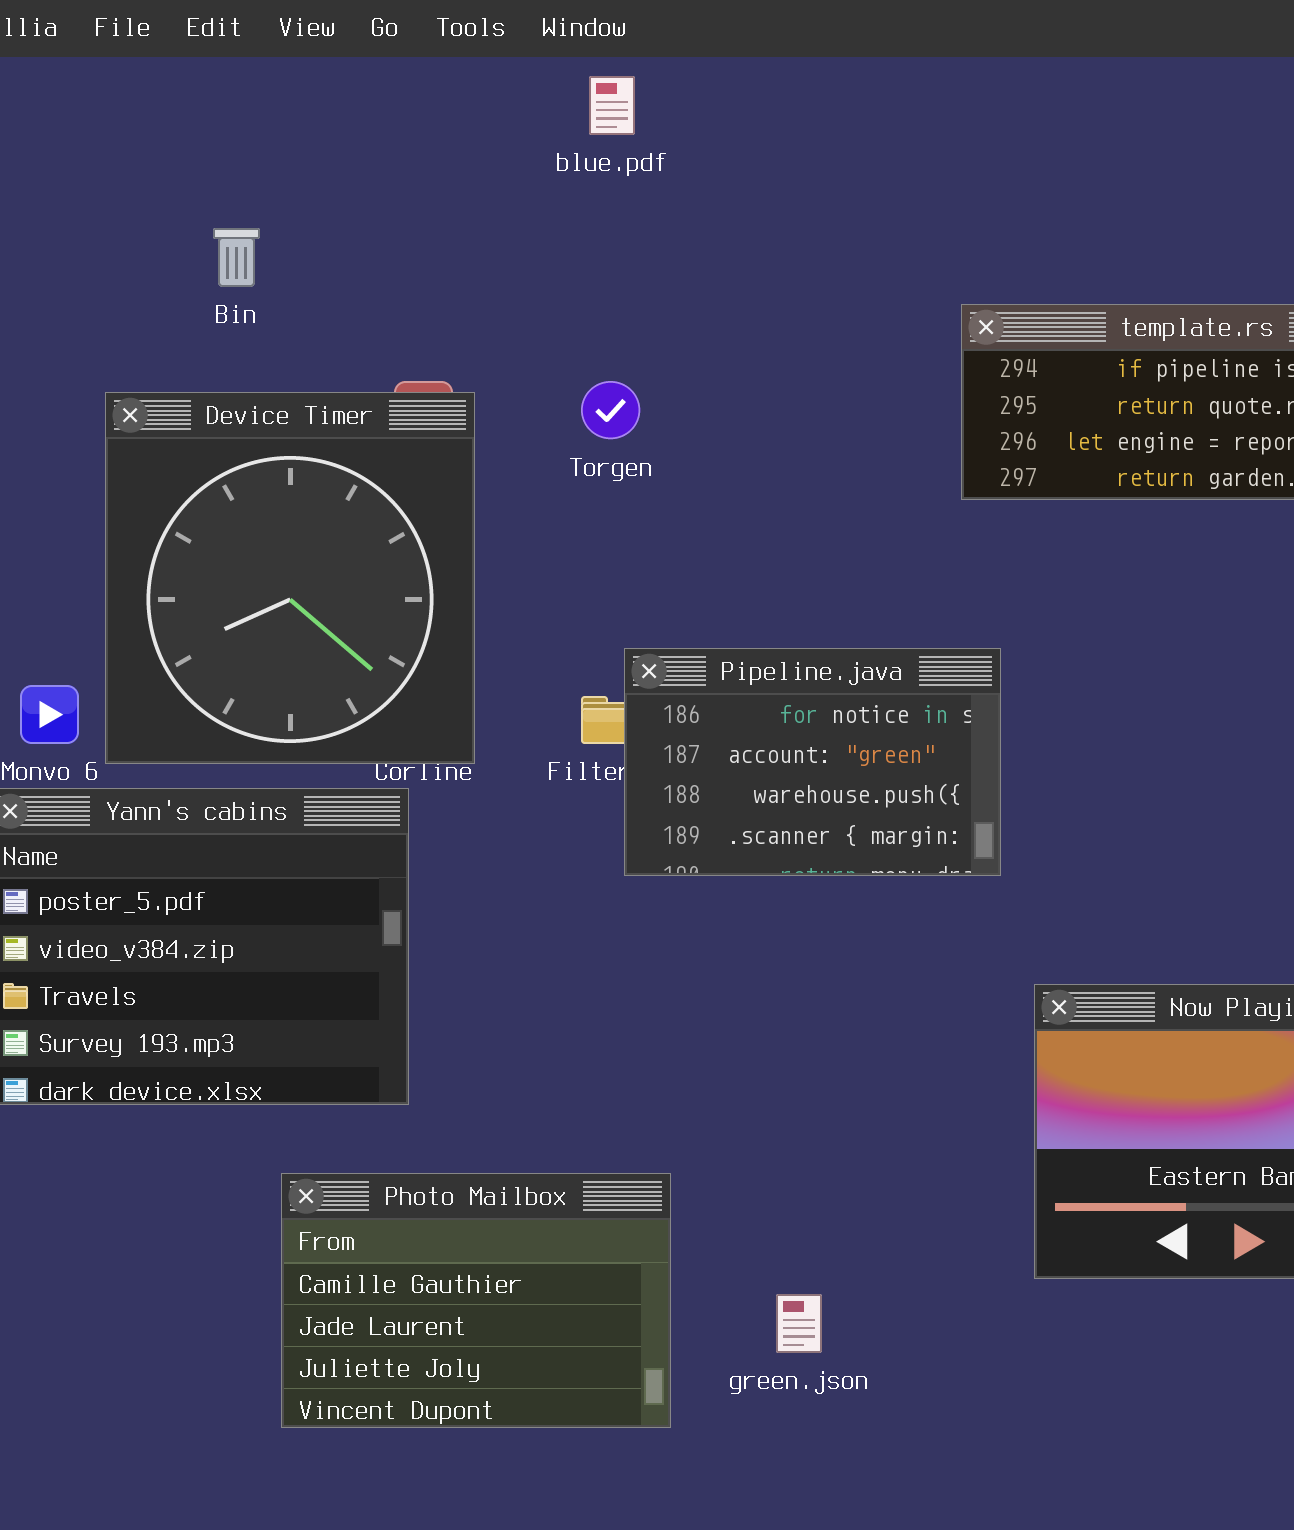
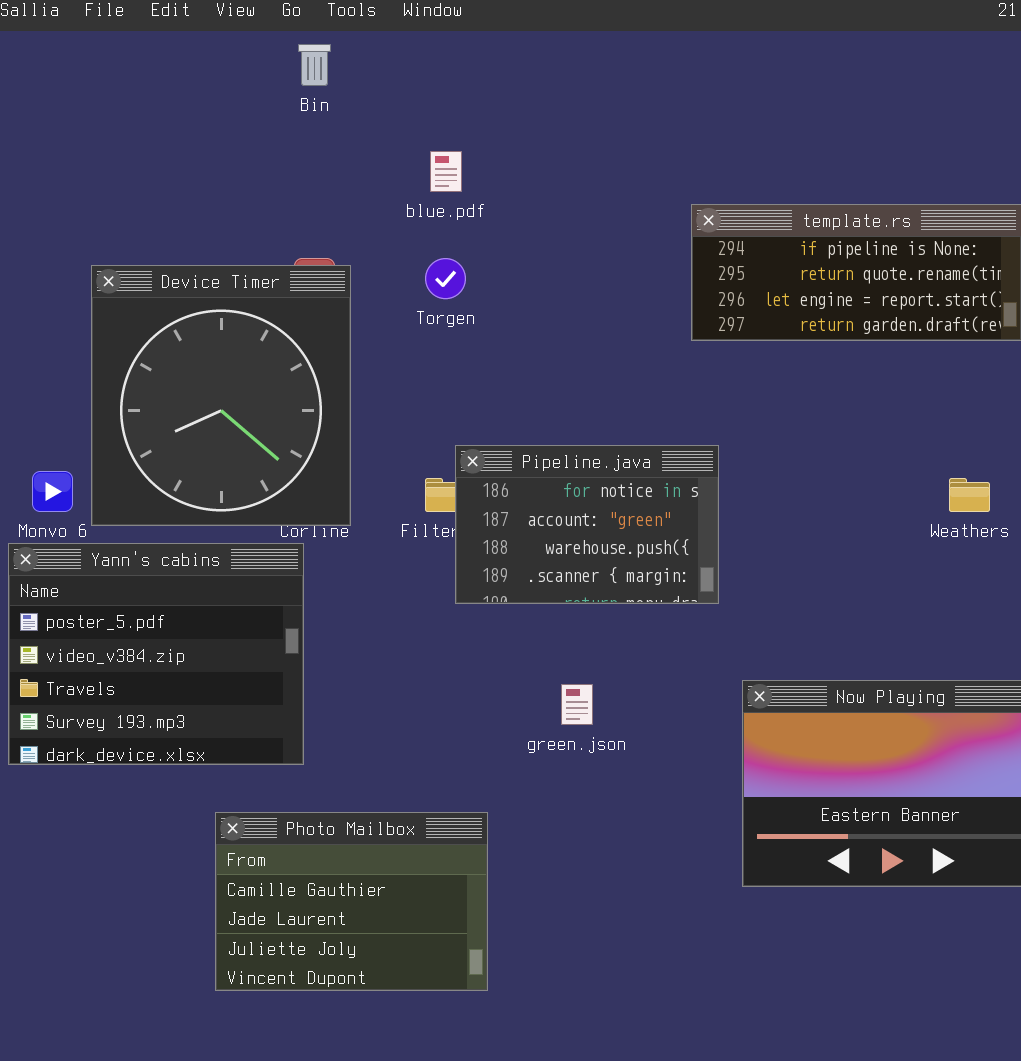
blue.pdf: [589,76,635,135] -> [430,151,462,192], moved
Bin: [213,228,260,287] -> [298,44,331,86], moved
green.json: [776,1294,822,1353] -> [561,684,593,725], moved

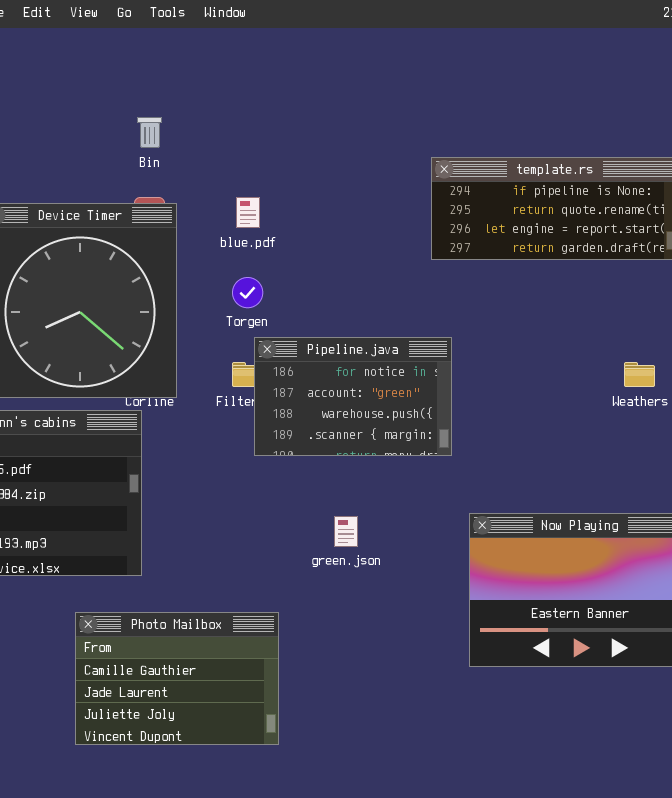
Bin: [298,44,331,86] -> [137,117,162,148], moved
blue.pdf: [430,151,462,192] -> [236,197,260,228], moved
Torgen: [425,258,466,299] -> [232,277,263,308], moved

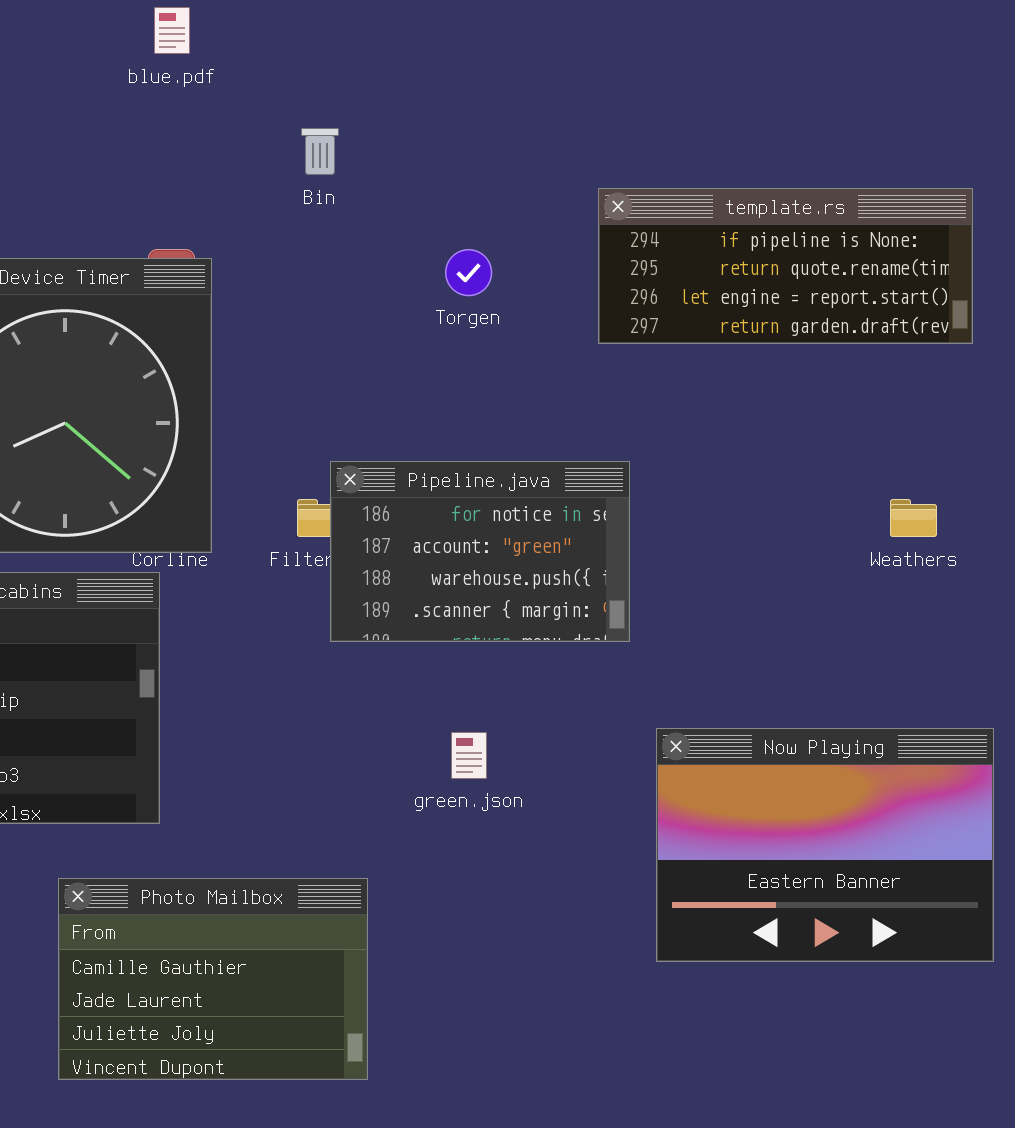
Bin: [137,117,162,148] -> [301,128,339,175], moved
blue.pdf: [236,197,260,228] -> [154,7,190,54], moved
Torgen: [232,277,263,308] -> [445,249,492,296], moved

